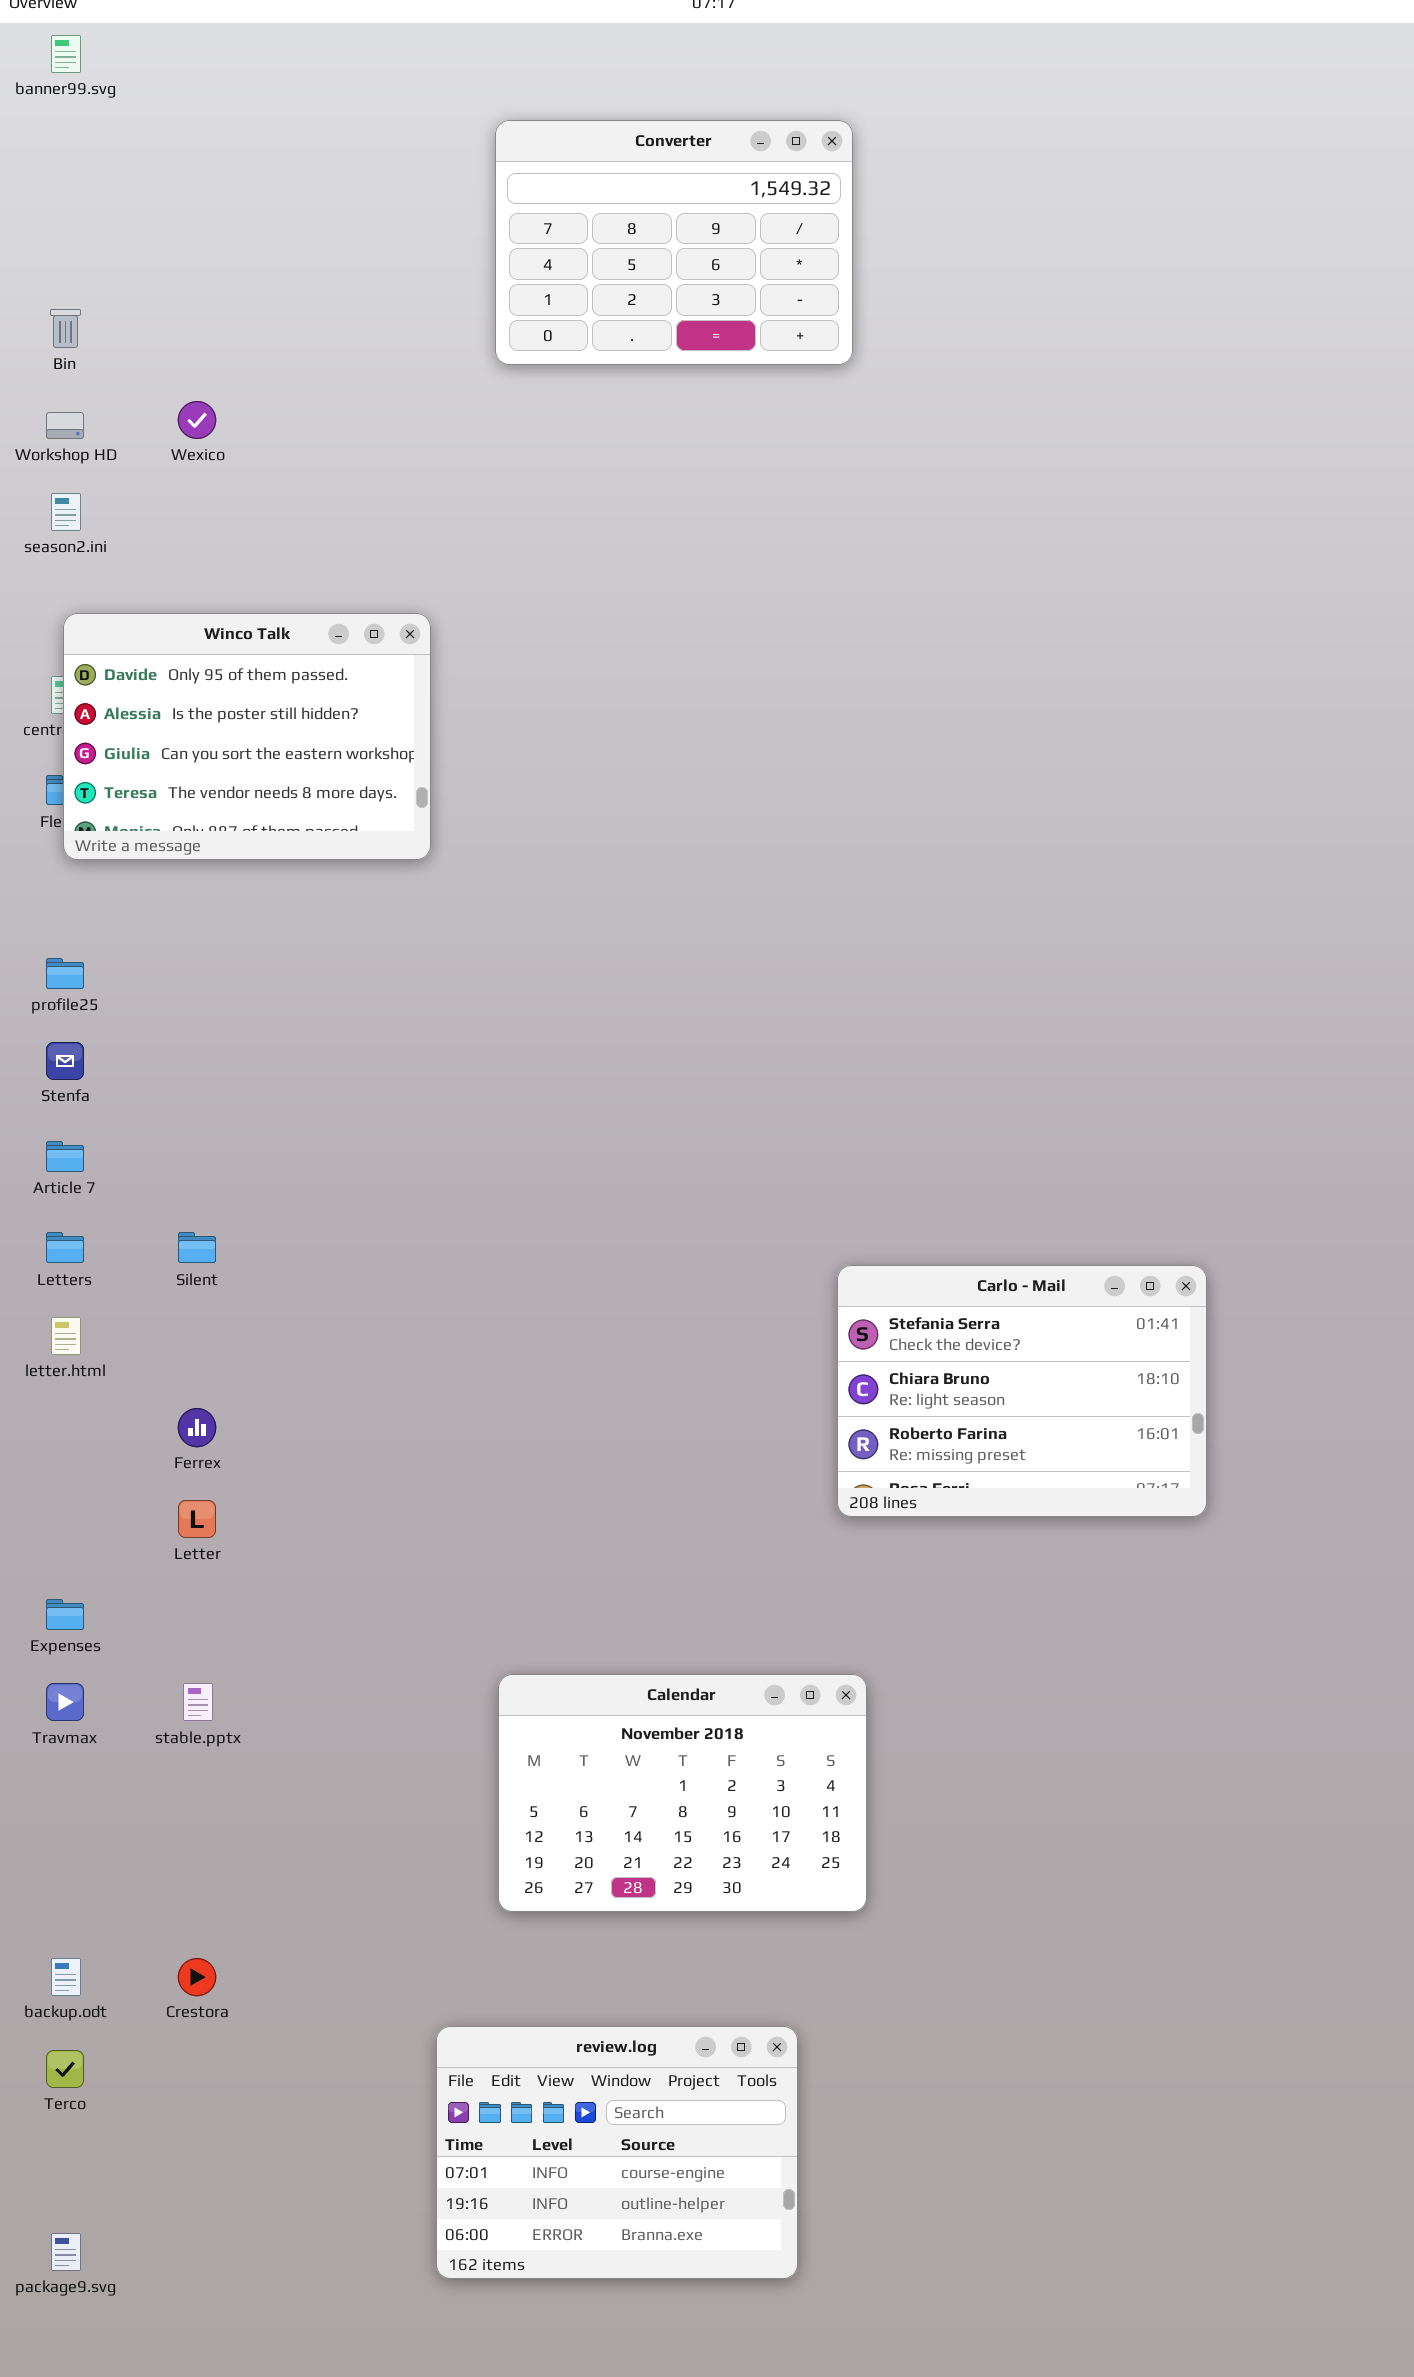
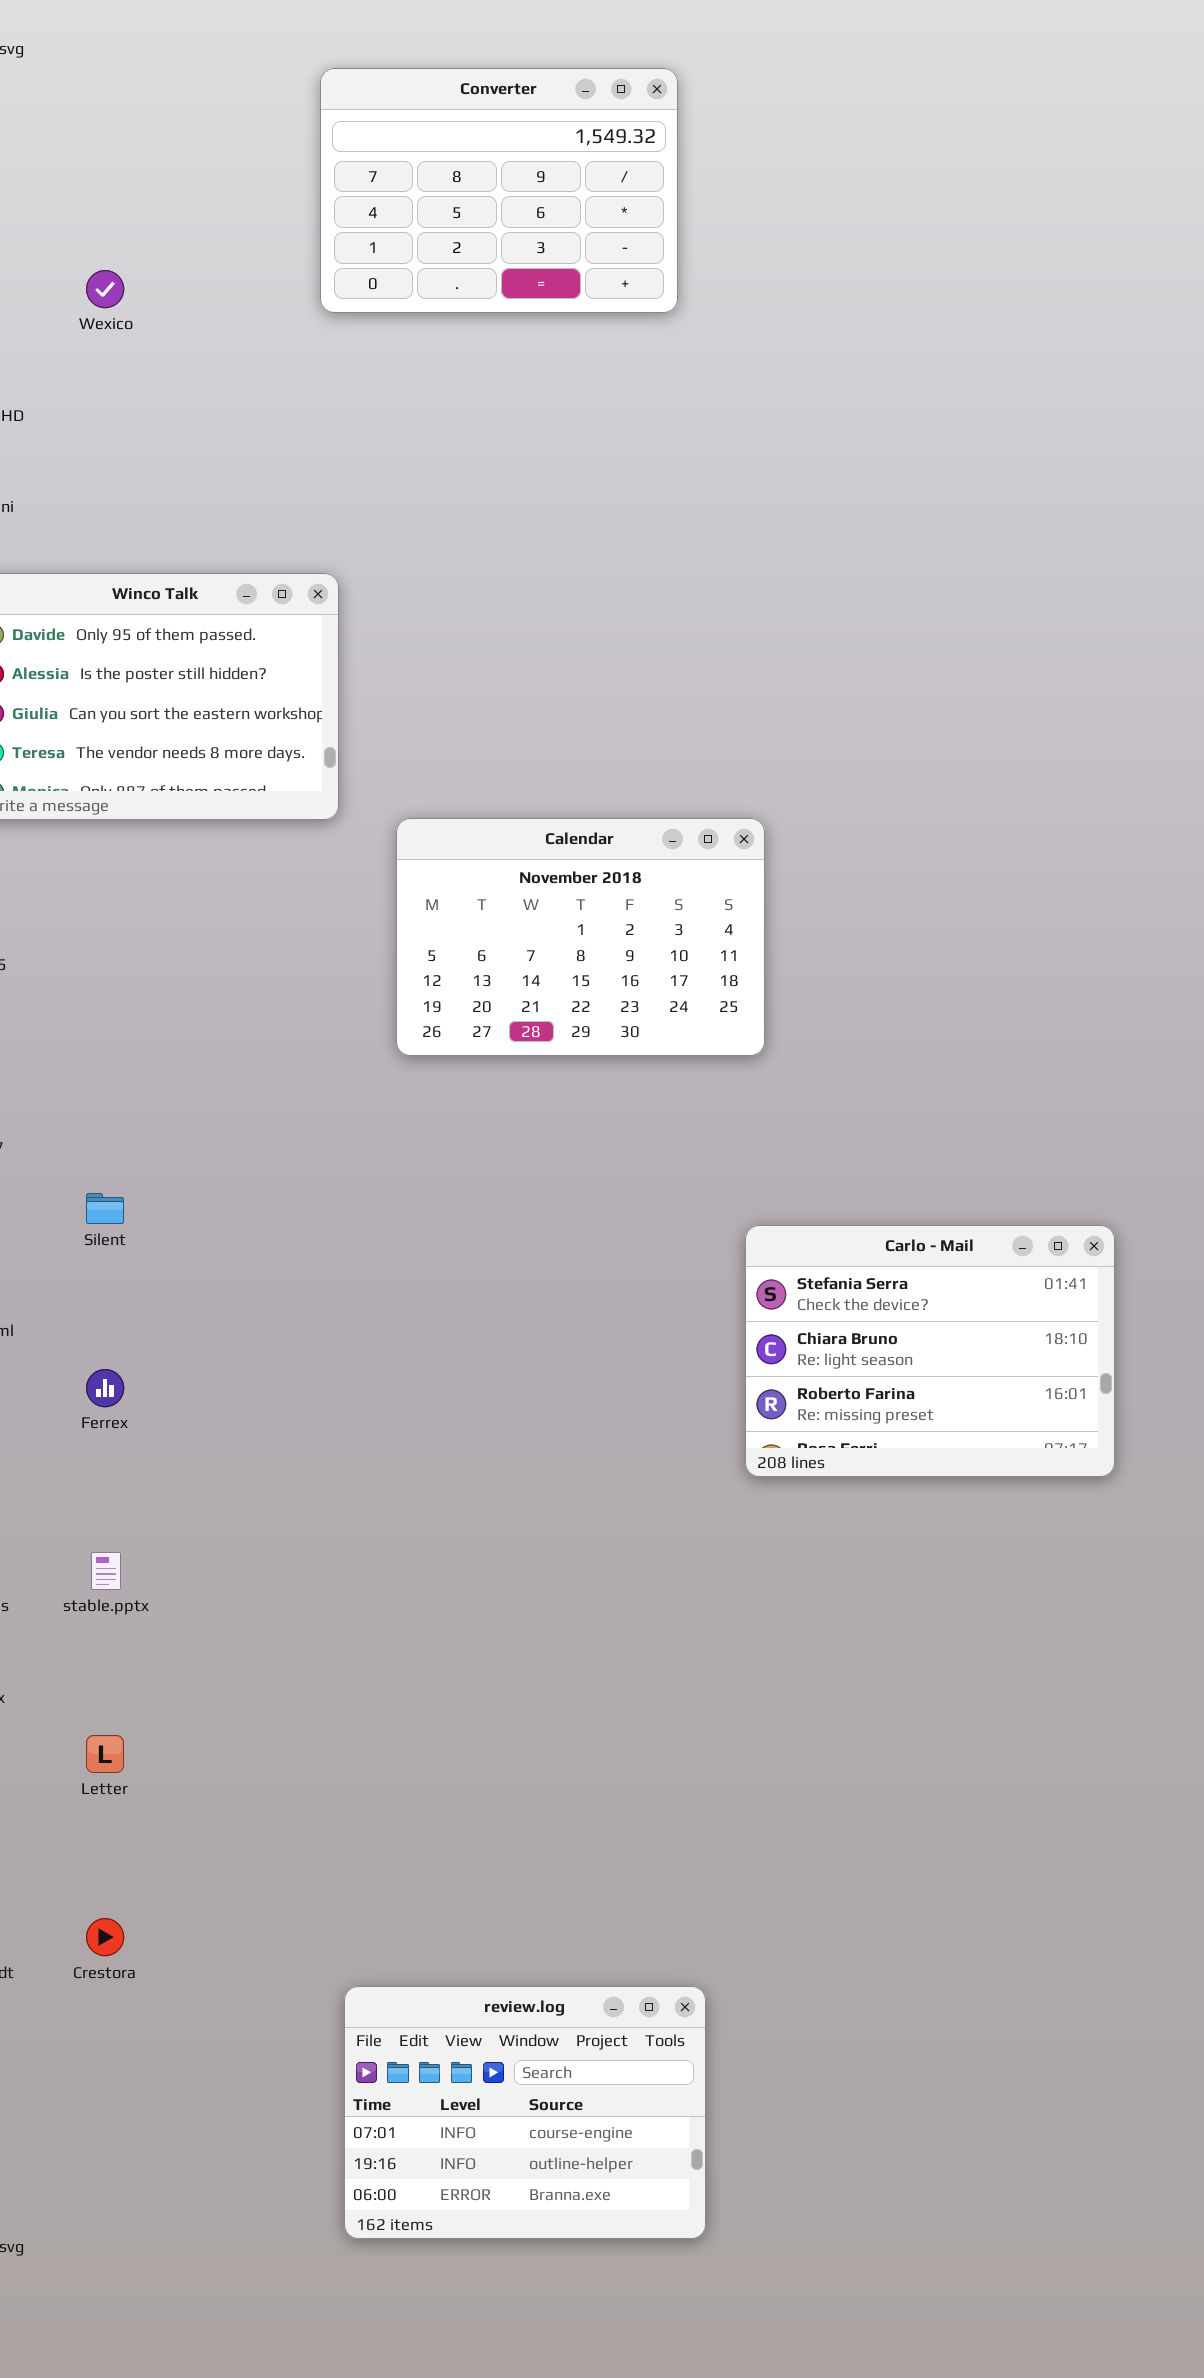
Converter: [495,120,853,365] -> [320,68,678,313], moved
Wexico: [178,401,216,439] -> [86,270,124,308], moved
Letter: [178,1500,216,1538] -> [86,1735,124,1773], moved
Calendar: [498,1674,867,1912] -> [396,818,765,1056], moved
stable.pptx: [183,1683,213,1721] -> [91,1552,121,1590], moved

